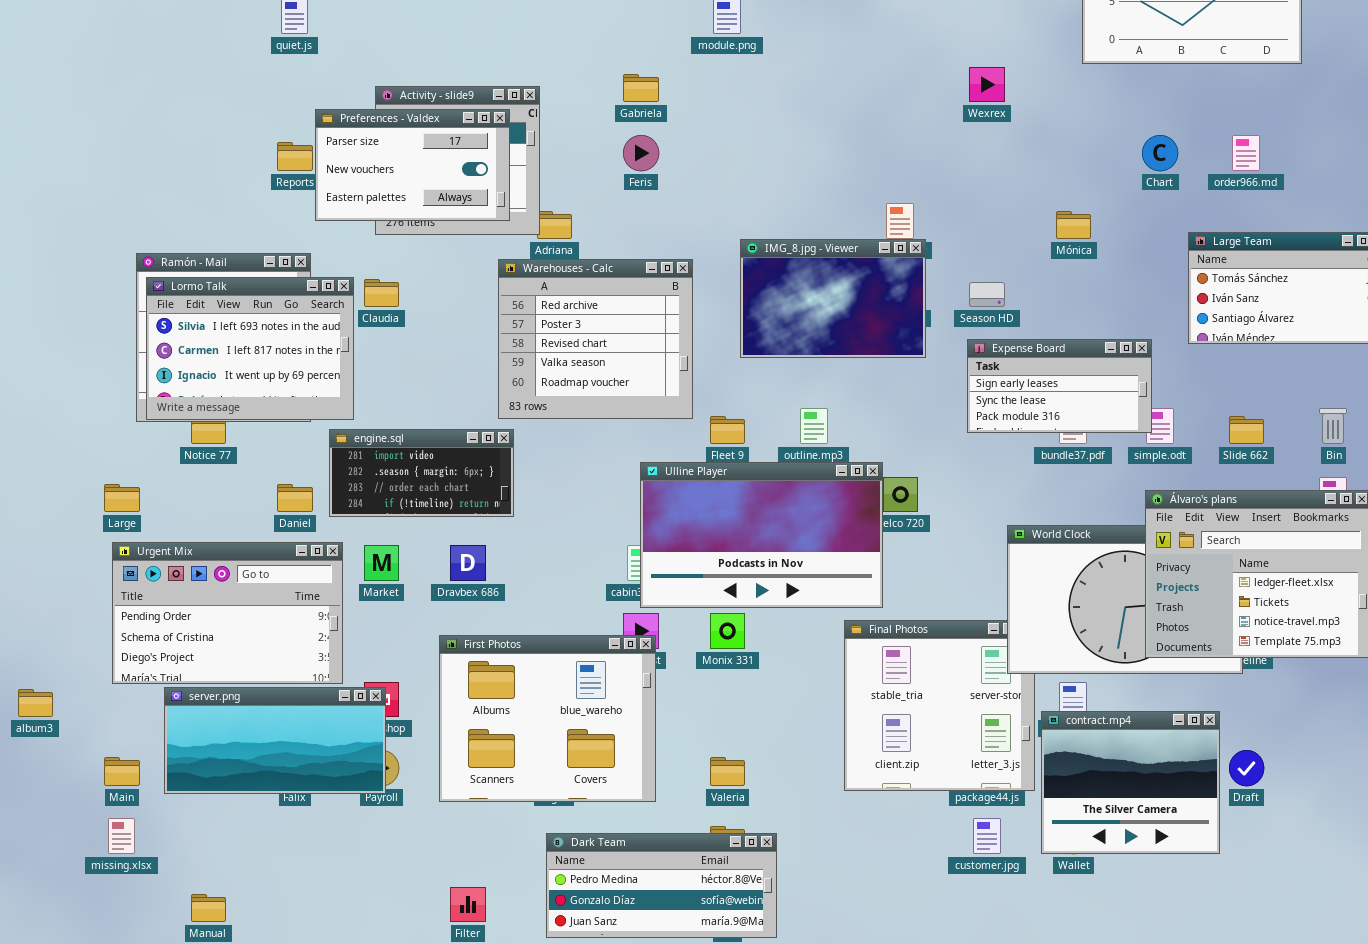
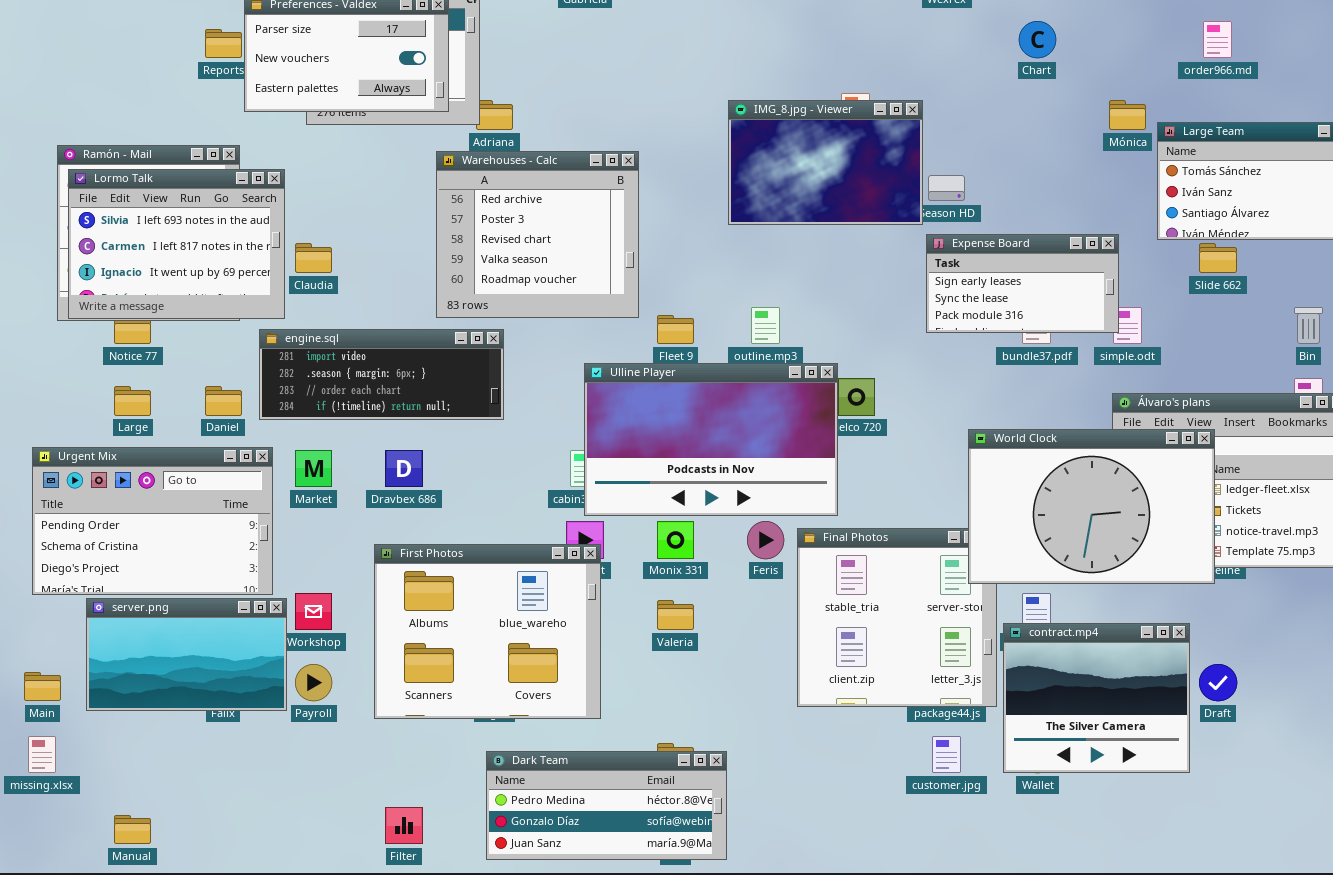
Feris: [623,135,659,171] -> [747,521,784,559], moved
Chart: [1142,135,1178,171] -> [1019,21,1056,58], moved
Mónica: [1056,211,1091,239] -> [1109,100,1146,130], moved
IMG_8.jpg - Viewer: [740,239,926,358] -> [728,100,923,225], moved
Claudia: [364,279,399,307] -> [295,243,332,273], moved
Slide 662: [1229,416,1264,444] -> [1199,243,1237,273], moved
engine.sql: [329,429,514,517] -> [259,329,504,420], resized
Large: [104,484,140,512] -> [114,386,151,416], moved
World Clock: [1007,525,1243,674] -> [968,429,1215,584], raised
server.png: [164,687,386,794] -> [86,598,287,711], resized
Valeria: [710,757,745,786] -> [657,600,694,630], moved

